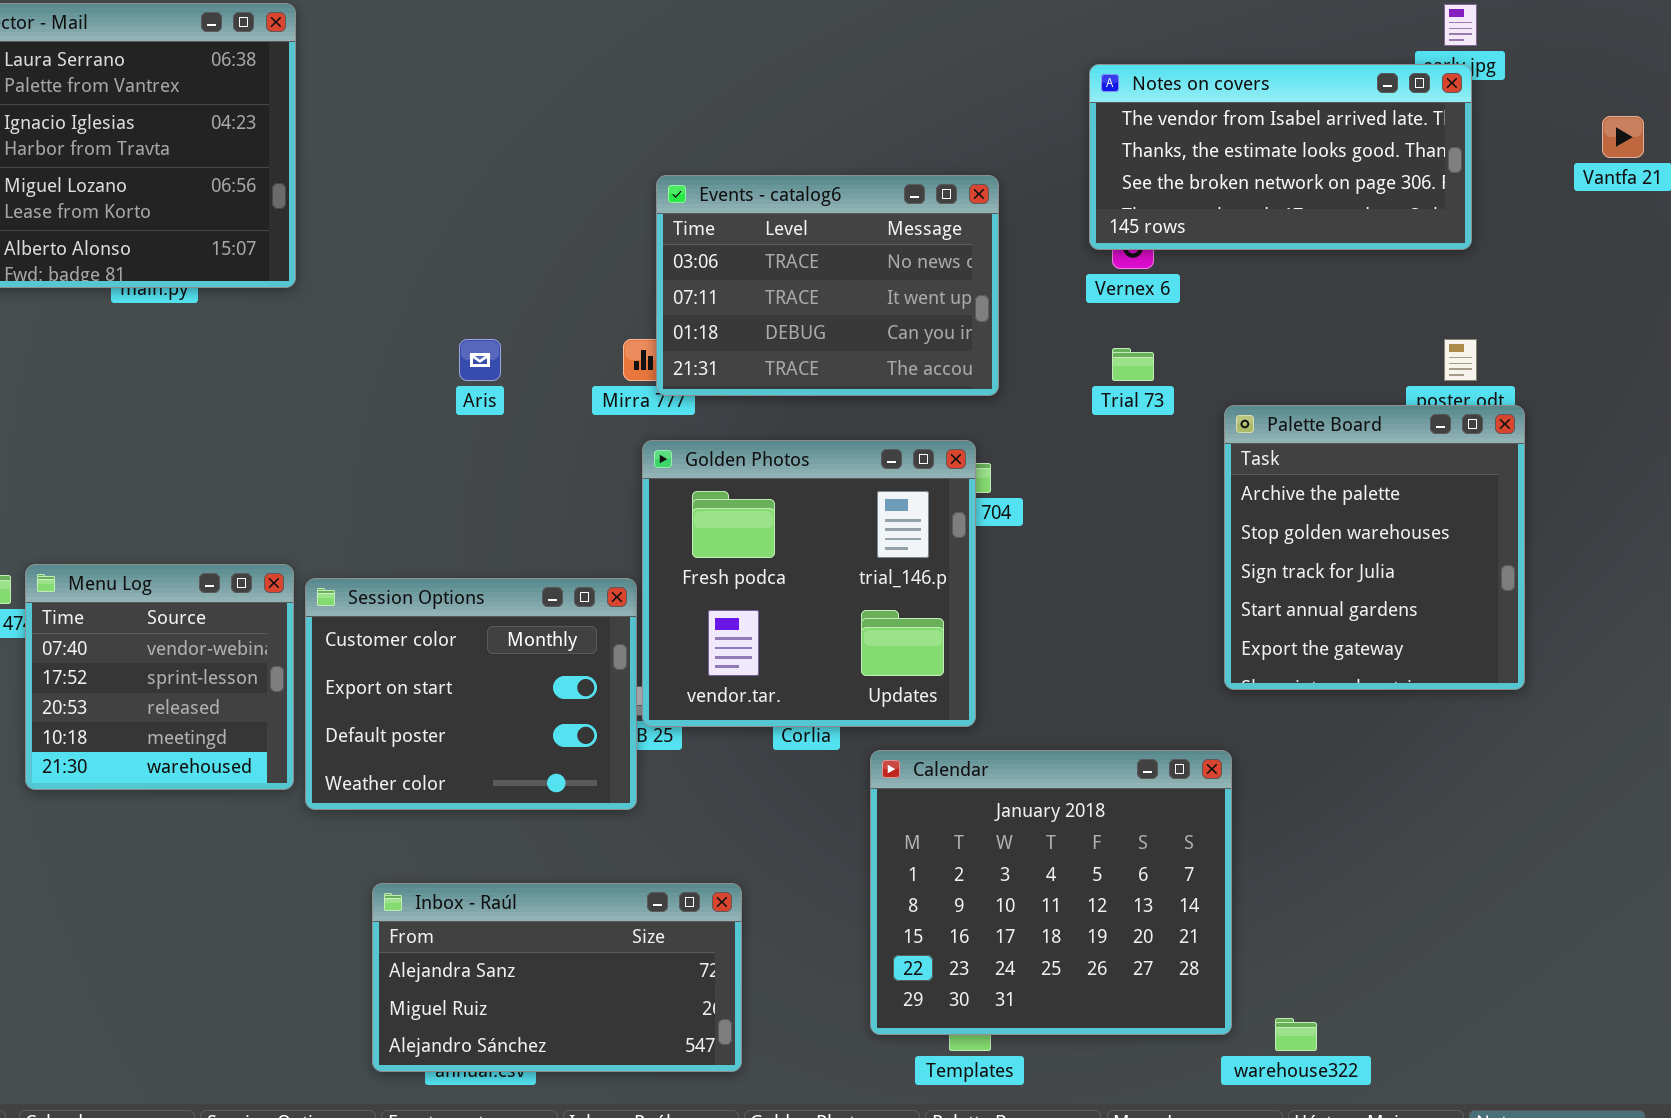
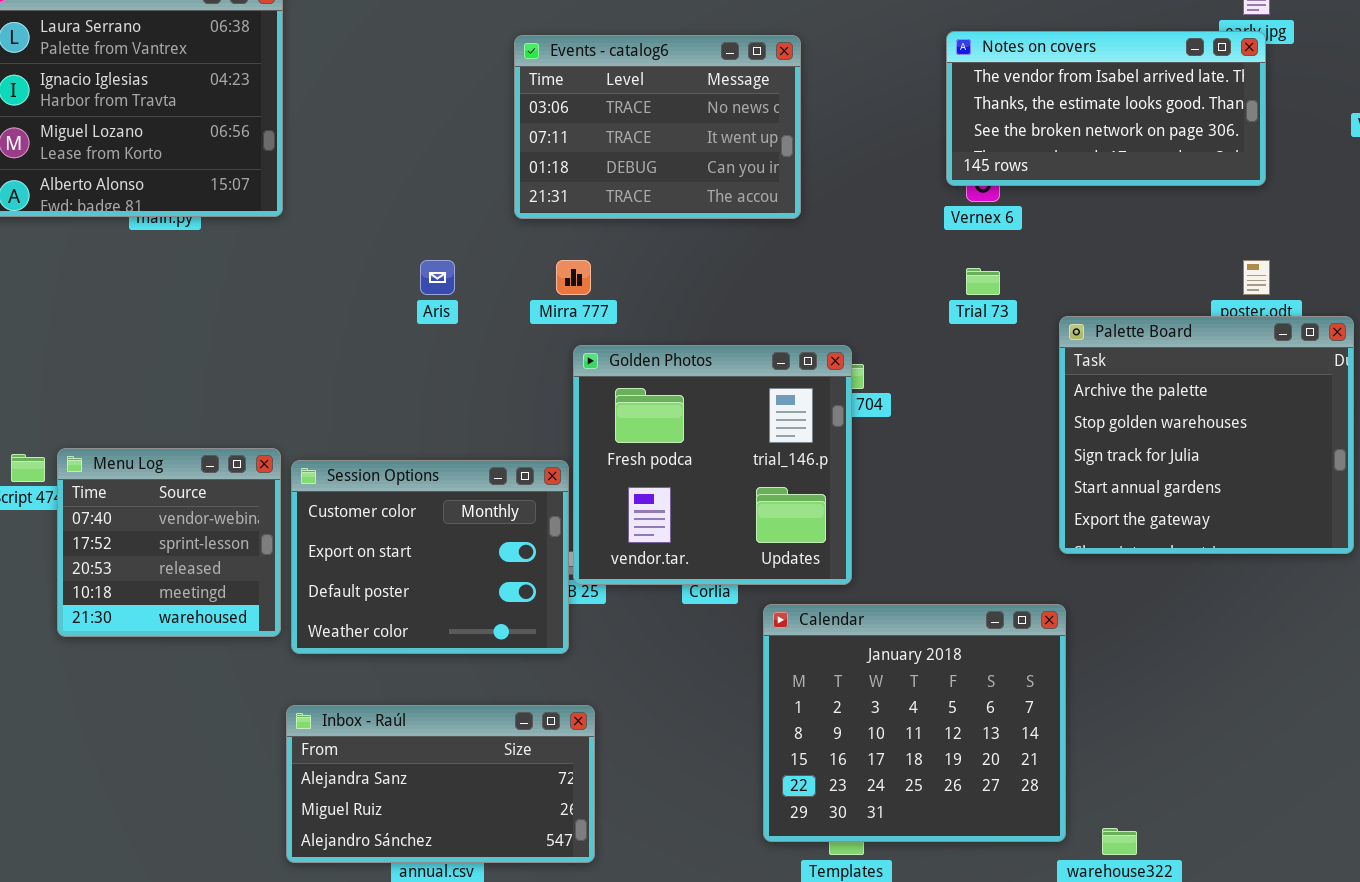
Events - catalog6: [656,175,999,396] -> [514,35,801,219], moved
Palette Board: [1224,405,1525,690] -> [1059,316,1354,554], resized
Inbox - Raúl: [372,883,742,1072] -> [286,705,595,863], moved

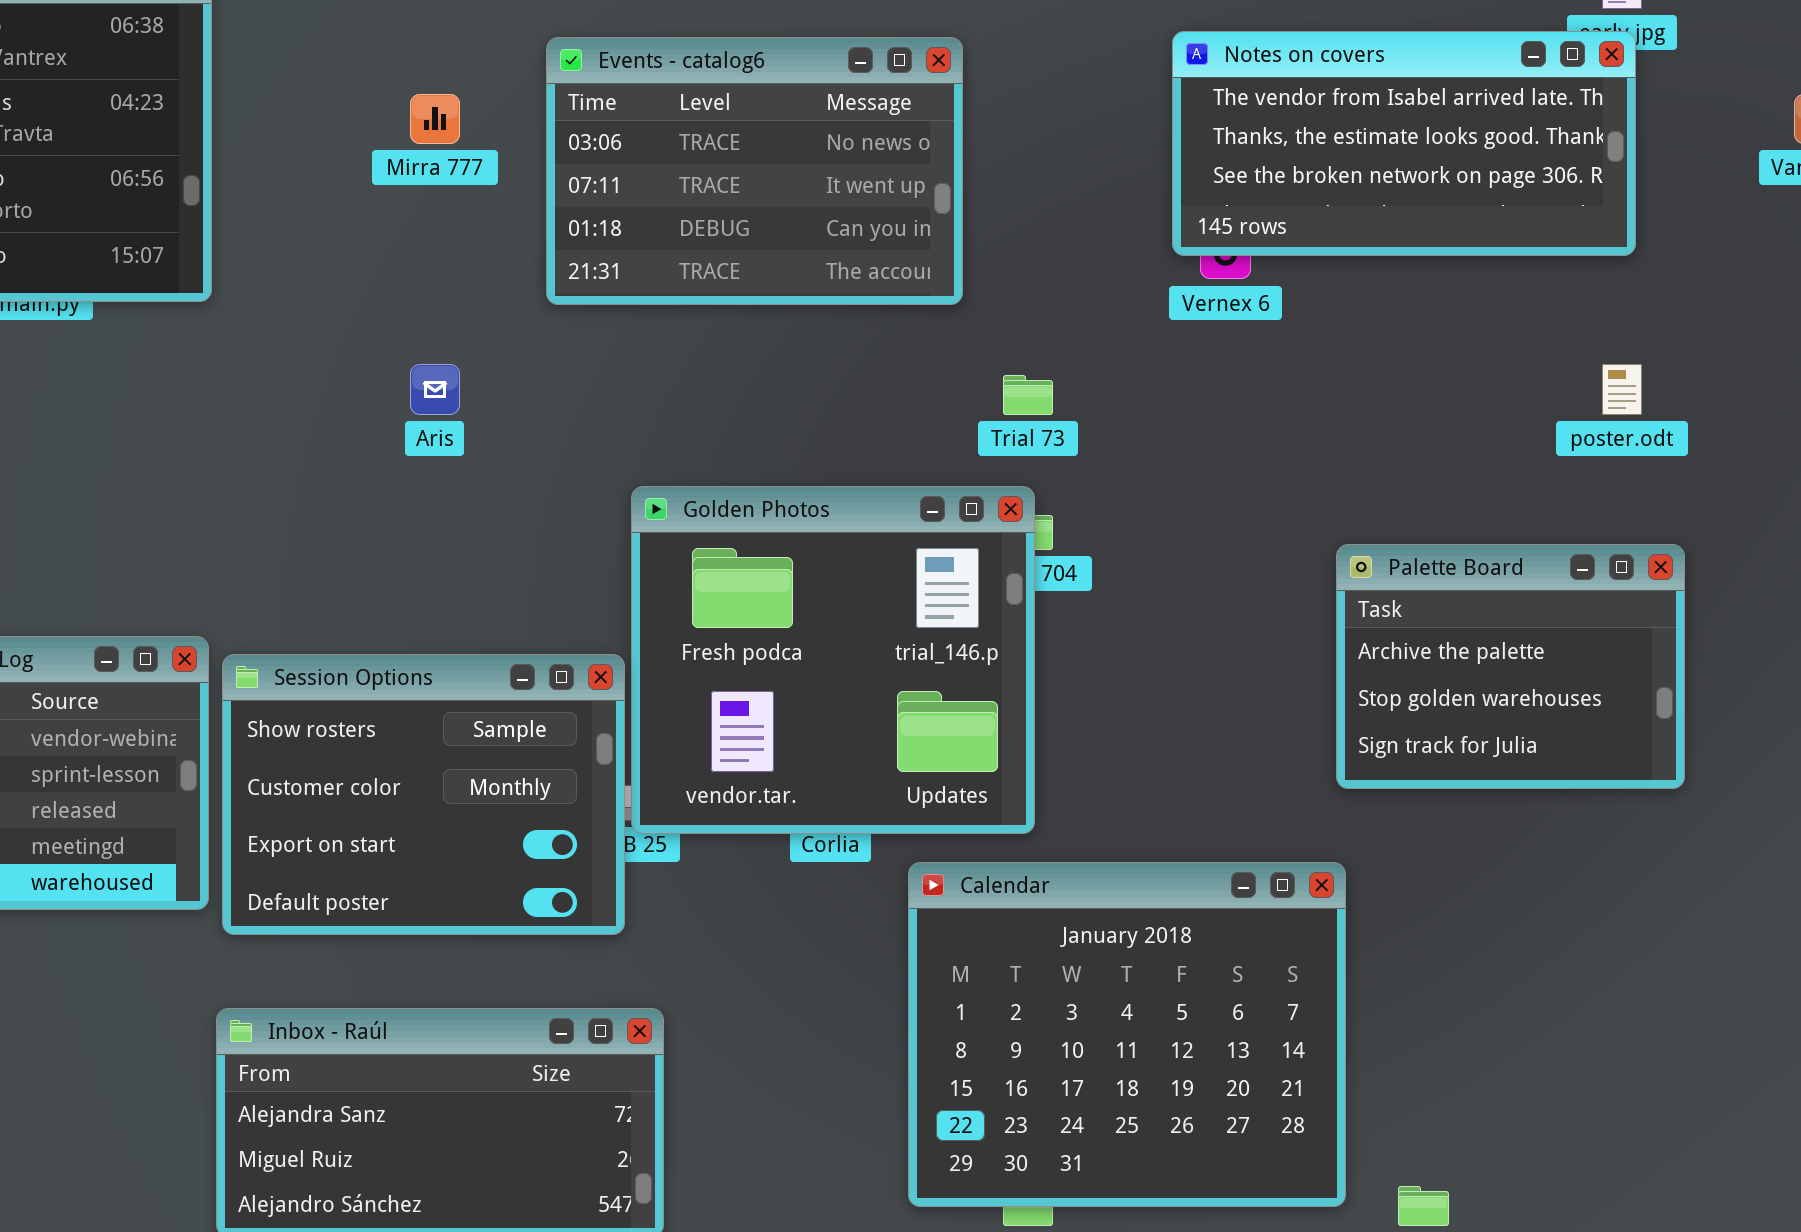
Mirra 777: [556,260,591,295] -> [410,94,460,144], moved
Trial 73: [966,268,1000,295] -> [1003,375,1053,415], moved
Palette Board: [1059,316,1354,554] -> [1336,544,1685,789], resized
Session Options: [291,460,569,654] -> [222,654,625,935], scrolled up 1 row

